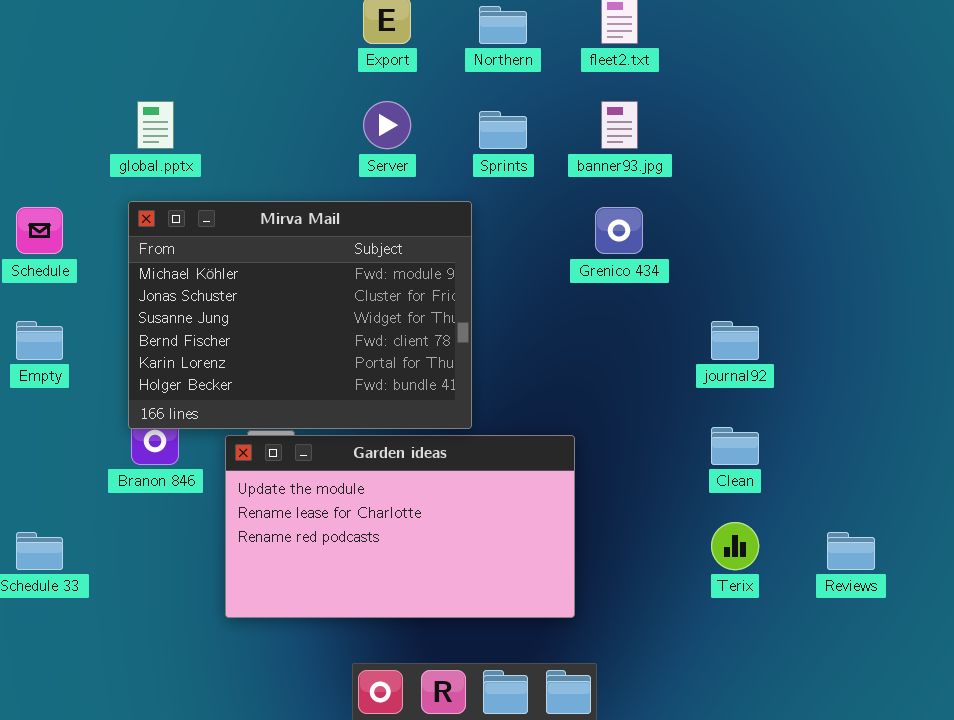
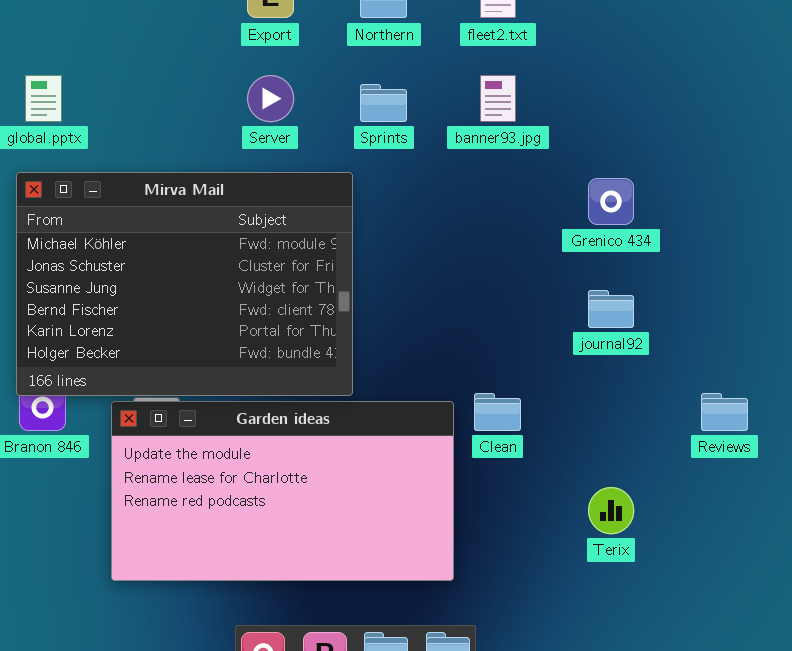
Grenico 434: [595,207,643,254] -> [588,178,634,225], moved
Clean: [711,427,759,465] -> [474,393,521,431], moved
Reviews: [827,532,875,570] -> [701,393,748,431], moved

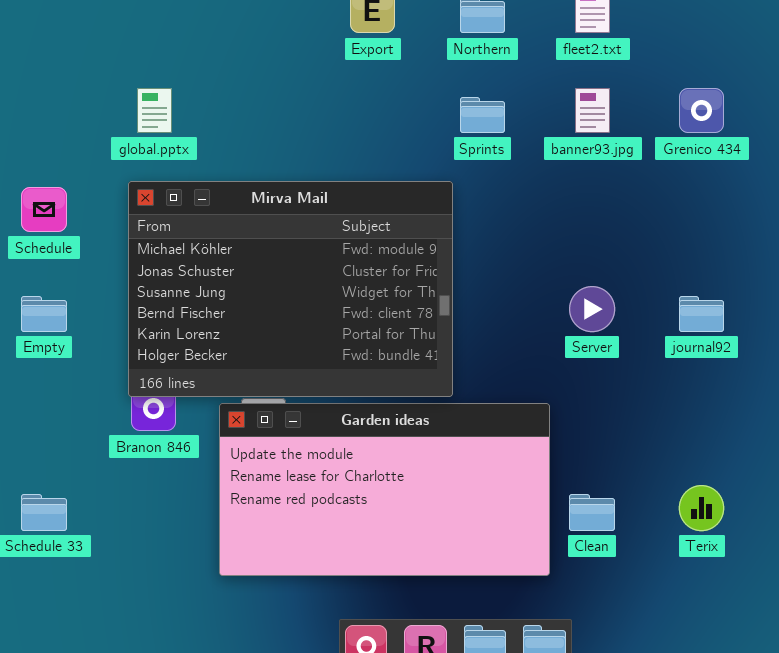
Server: [247,75,294,122] -> [569,286,615,332], moved
Grenico 434: [588,178,634,225] -> [679,88,724,133], moved
Clean: [474,393,521,431] -> [569,494,615,531], moved

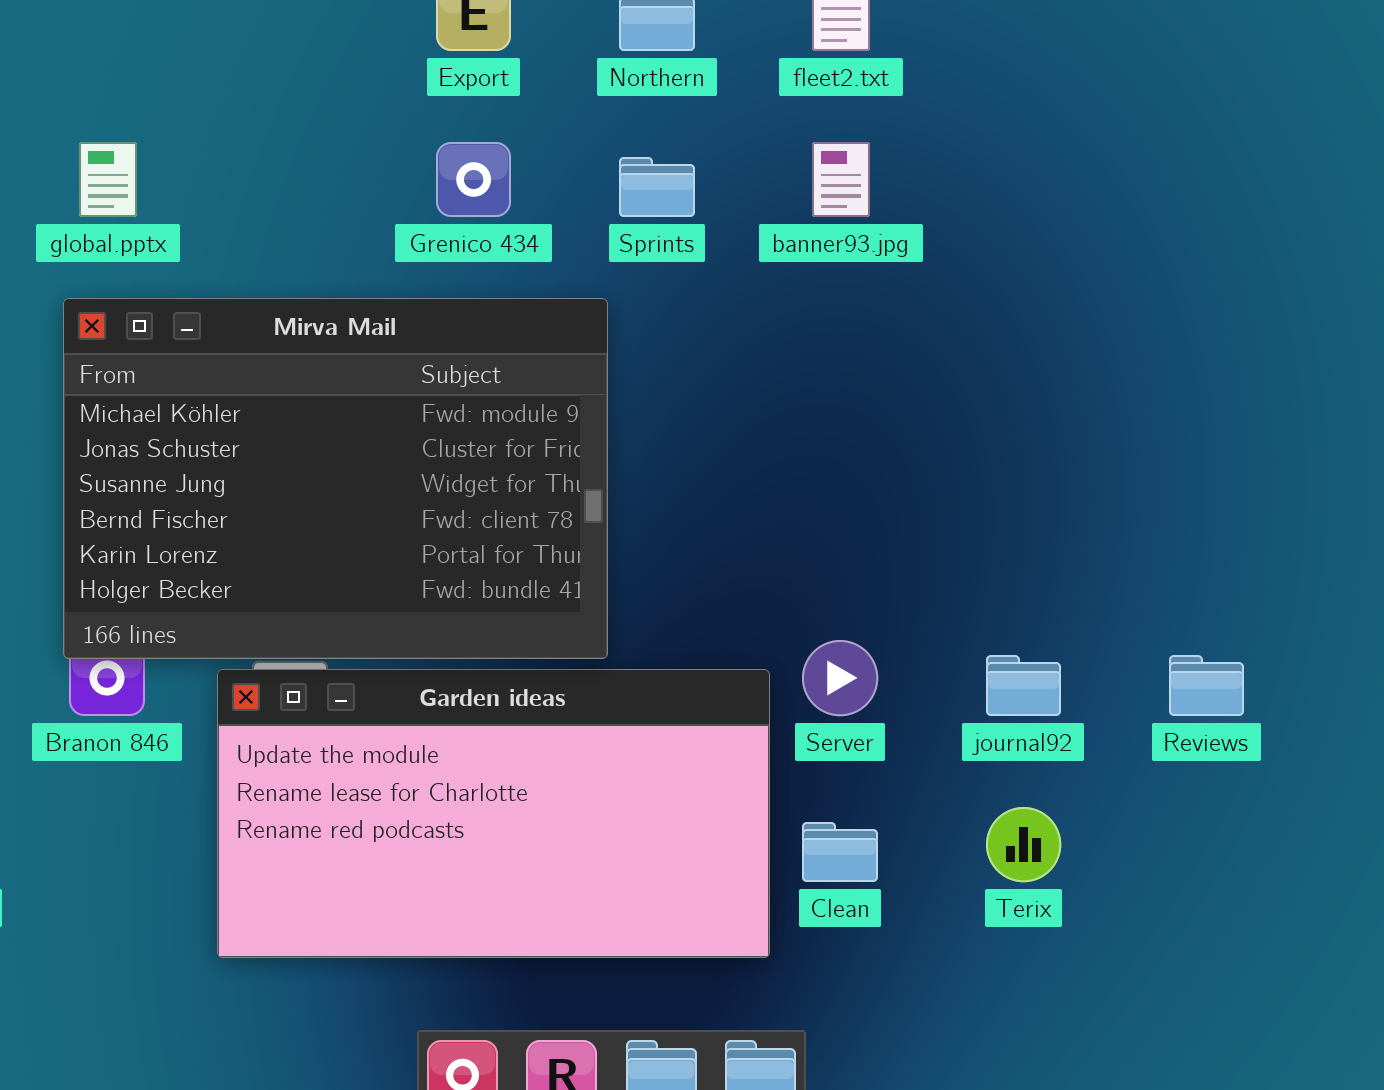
Grenico 434: [679,88,724,133] -> [436,142,511,217], moved
Server: [569,286,615,332] -> [802,640,878,716], moved
journal92: [679,296,724,332] -> [986,655,1061,716], moved

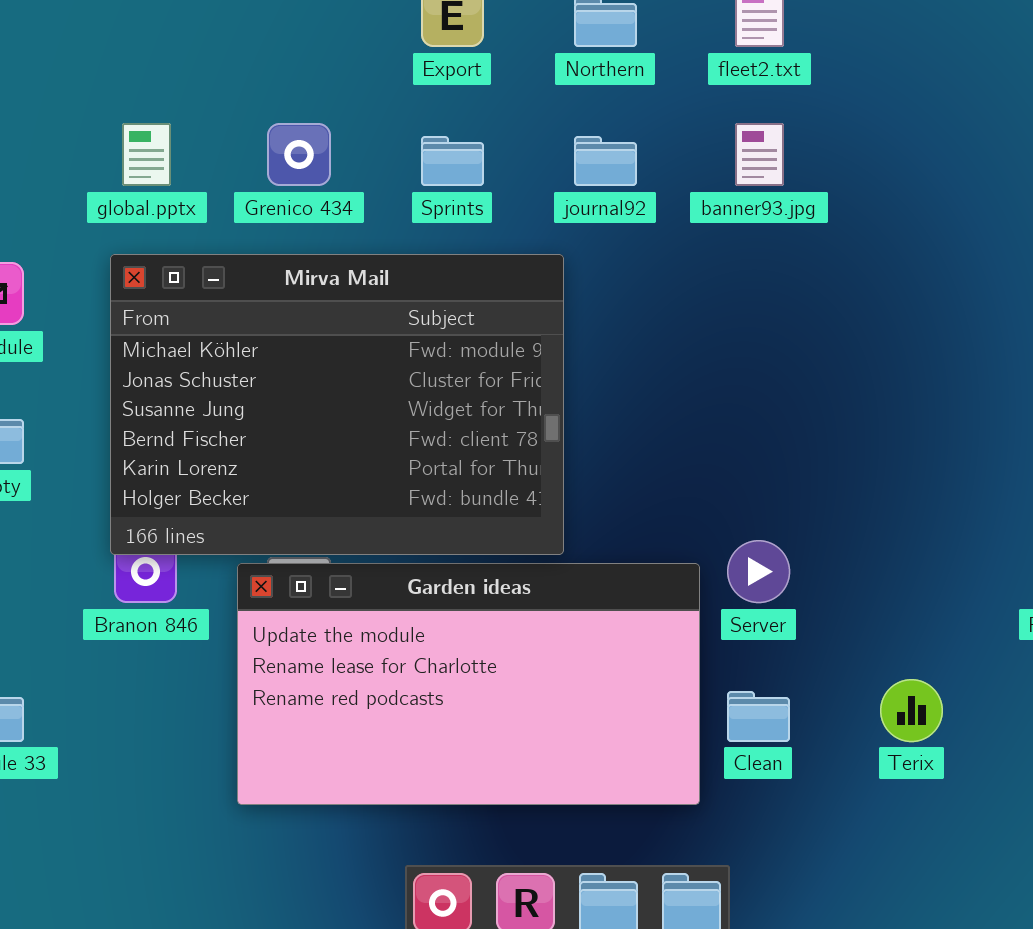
Grenico 434: [436,142,511,217] -> [267,123,331,186], moved
Sprints: [619,157,695,217] -> [421,136,484,186], moved
journal92: [986,655,1061,716] -> [574,136,637,186], moved

